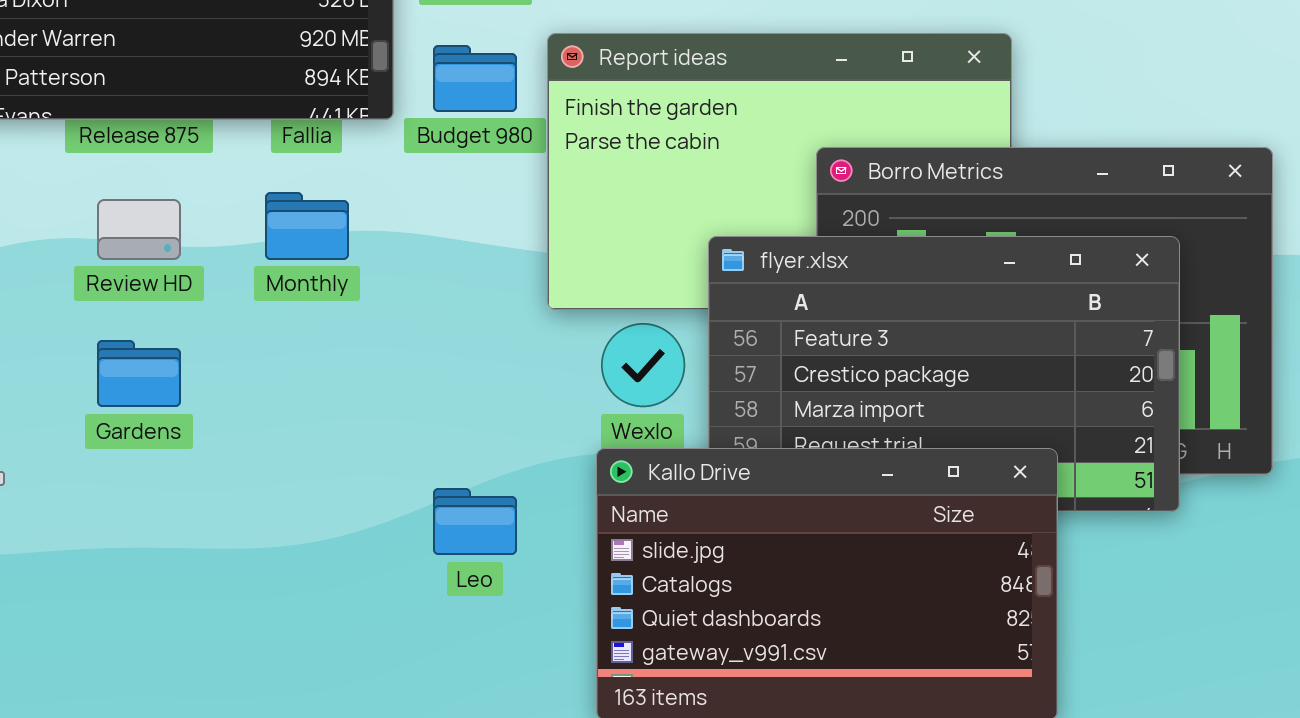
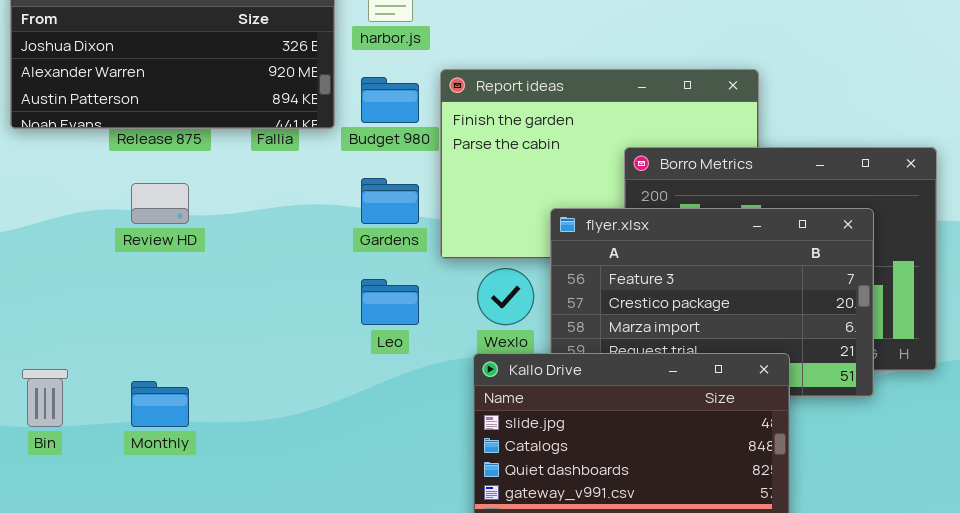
Monthly: [265,192,349,260] -> [131,381,189,427], moved
Gardens: [97,340,181,407] -> [361,178,419,224], moved
Leo: [433,488,517,555] -> [361,279,419,325], moved

